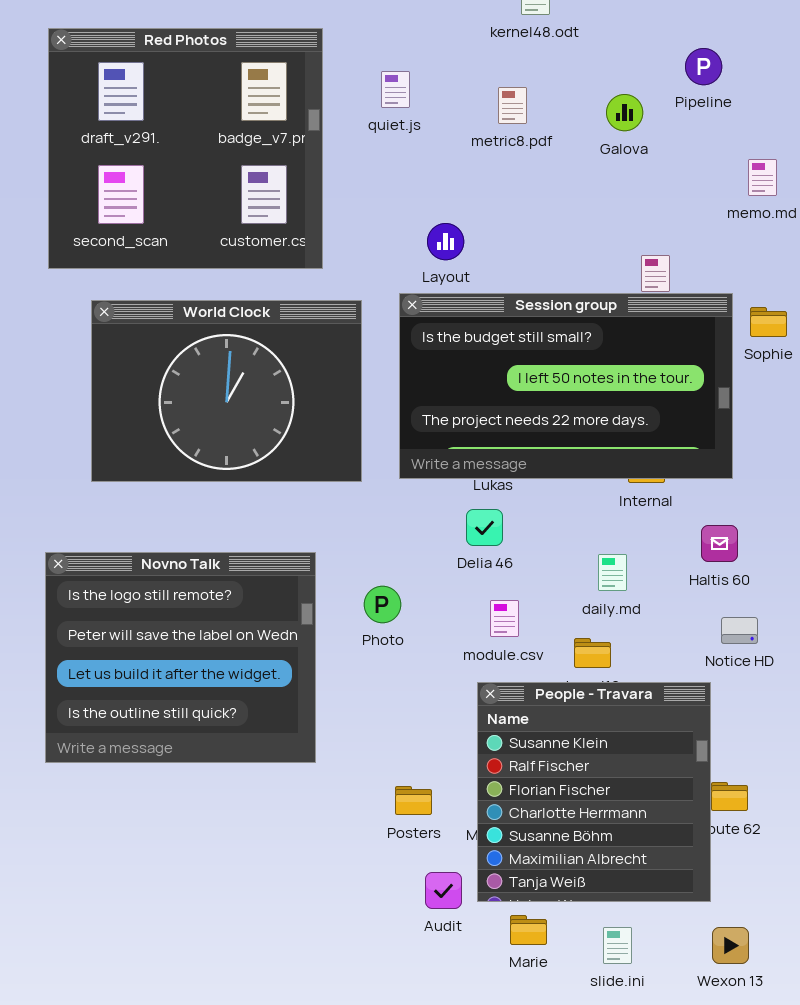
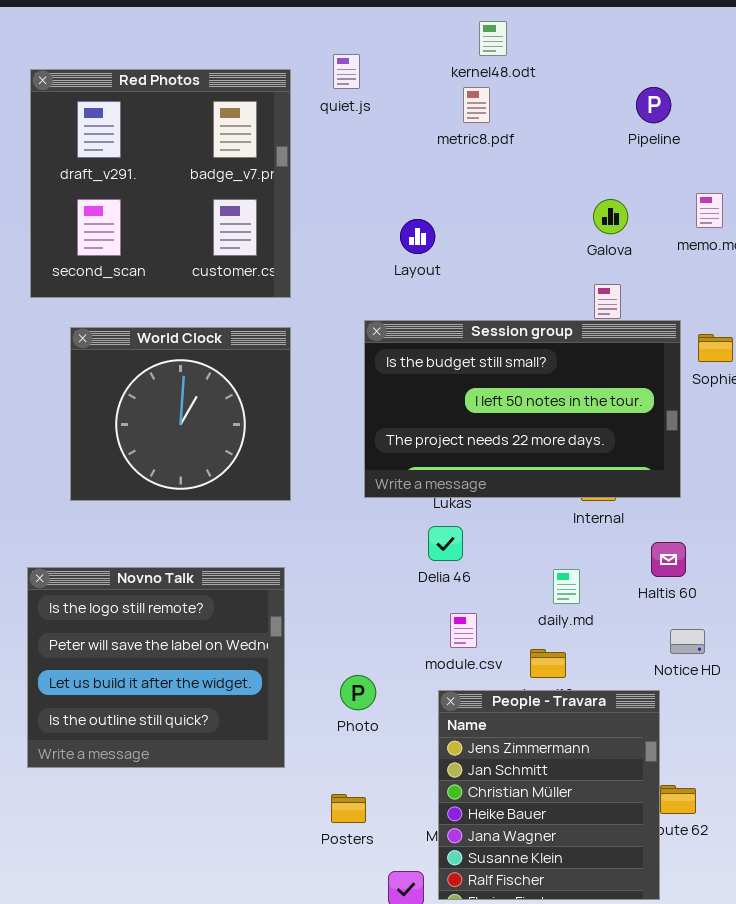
quiet.js: [381,71,410,108] -> [333,54,360,89], moved
metric8.pdf: [498,87,527,124] -> [463,87,490,123], moved
Galova: [606,94,643,131] -> [593,199,628,234], moved
Layout: [427,223,464,260] -> [400,219,435,254], moved
World Clock: [91,300,362,482] -> [70,327,291,501], resized
Photo: [364,586,401,623] -> [340,675,376,710], moved
People - Travara: [477,682,711,902] -> [438,690,660,900], scrolled up 5 rows
Posters: [395,786,432,815] -> [331,794,366,823], moved

